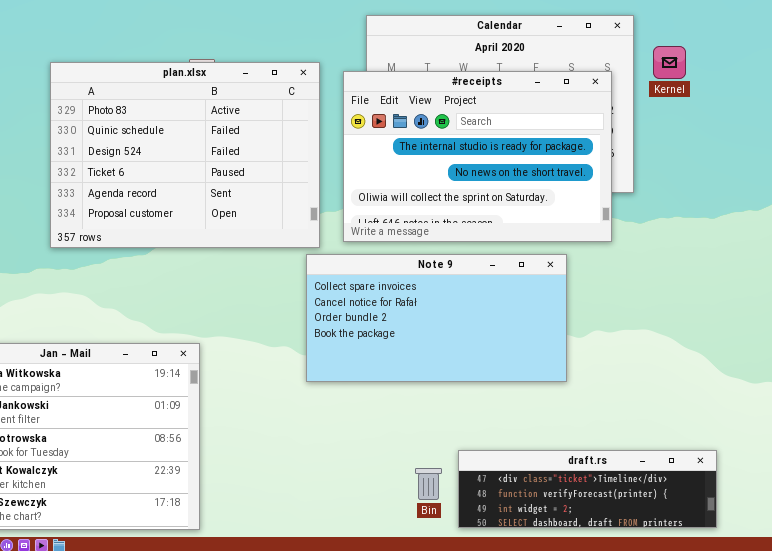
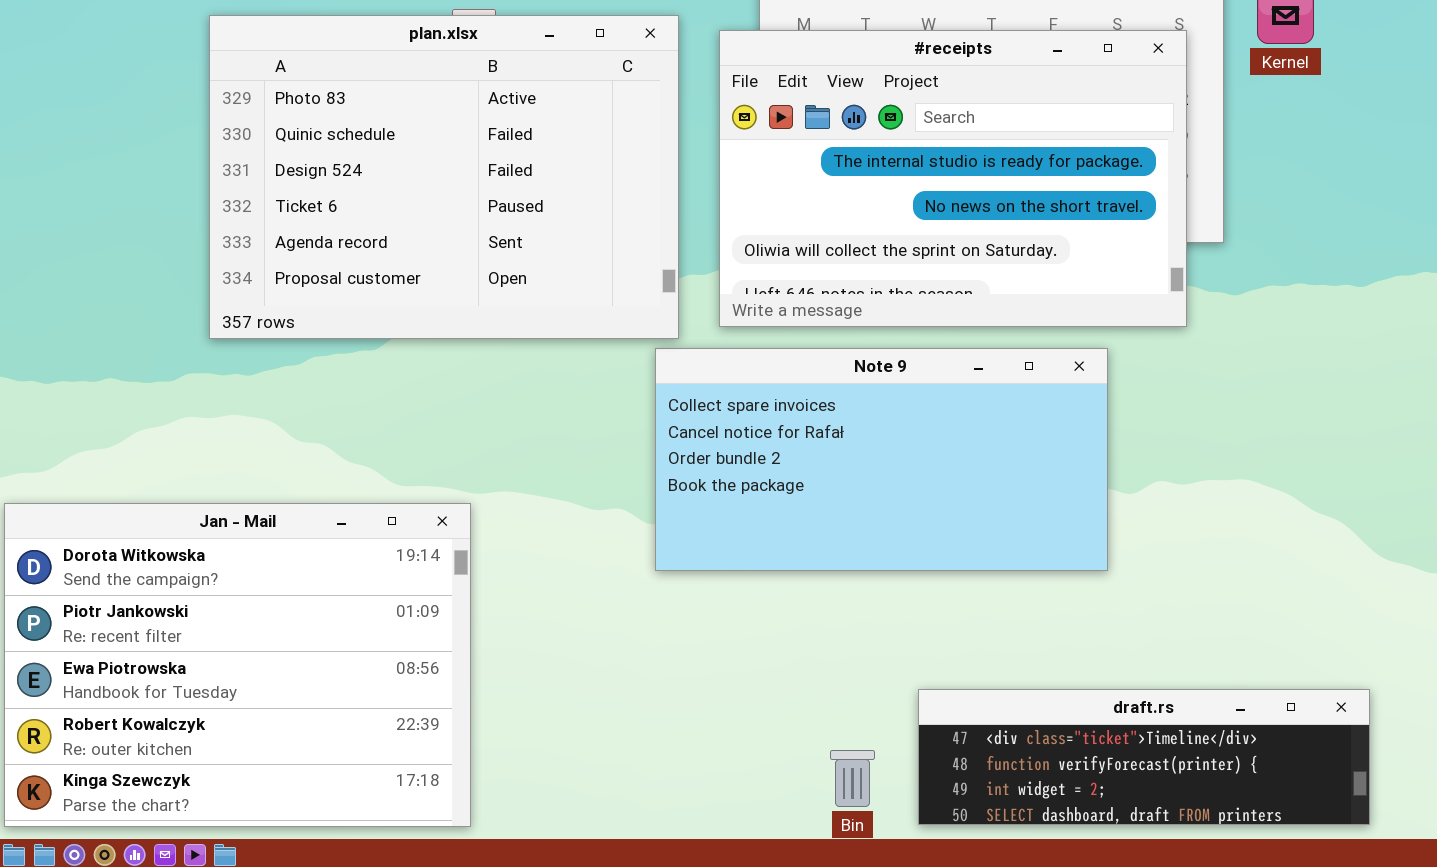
Bin: [415,468,442,500] -> [830,750,875,807], moved

